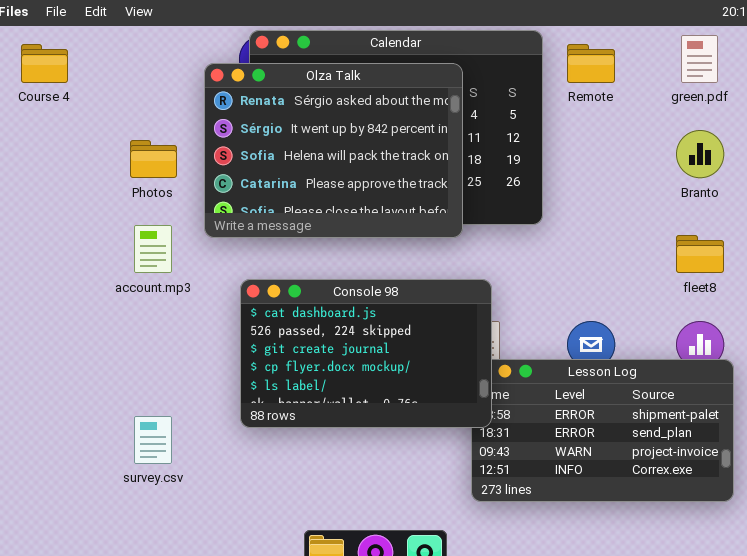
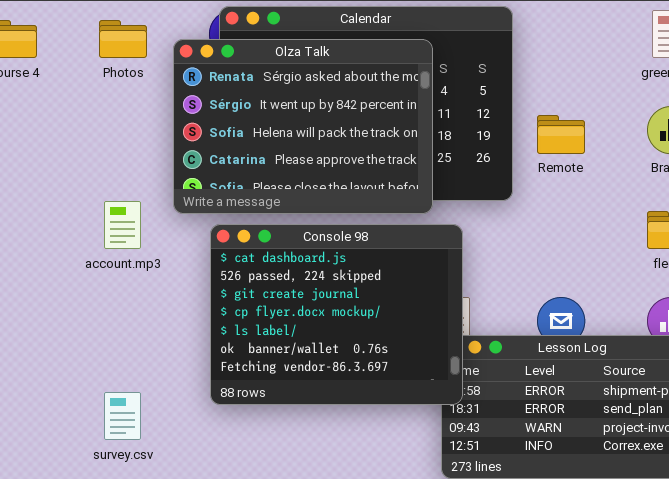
Remote: [567,44,615,83] -> [537,115,585,154], moved
Photos: [130,140,177,178] -> [99,20,147,58], moved
Console 98: [240,279,492,428] -> [210,224,463,405], resized

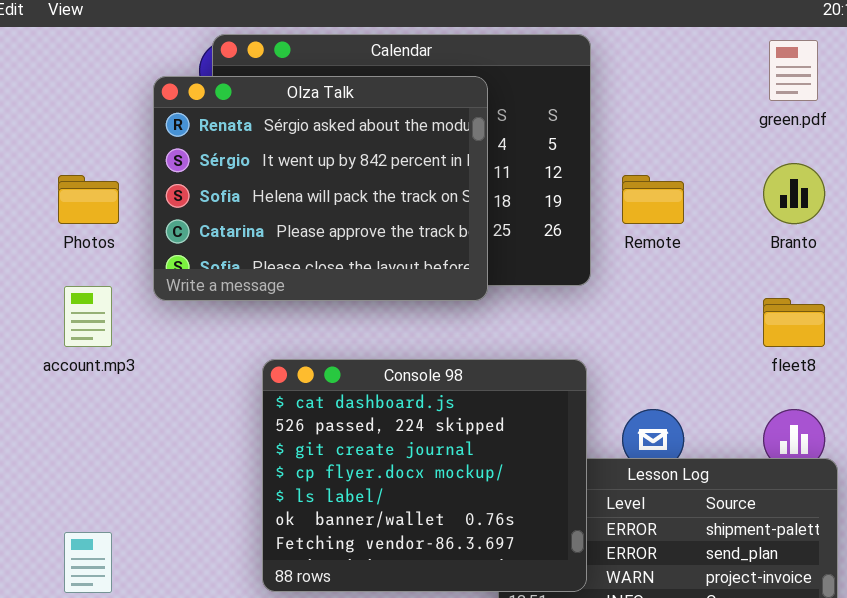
Photos: [99,20,147,58] -> [58,175,119,224], moved
Console 98: [210,224,463,405] -> [262,359,587,592], moved

